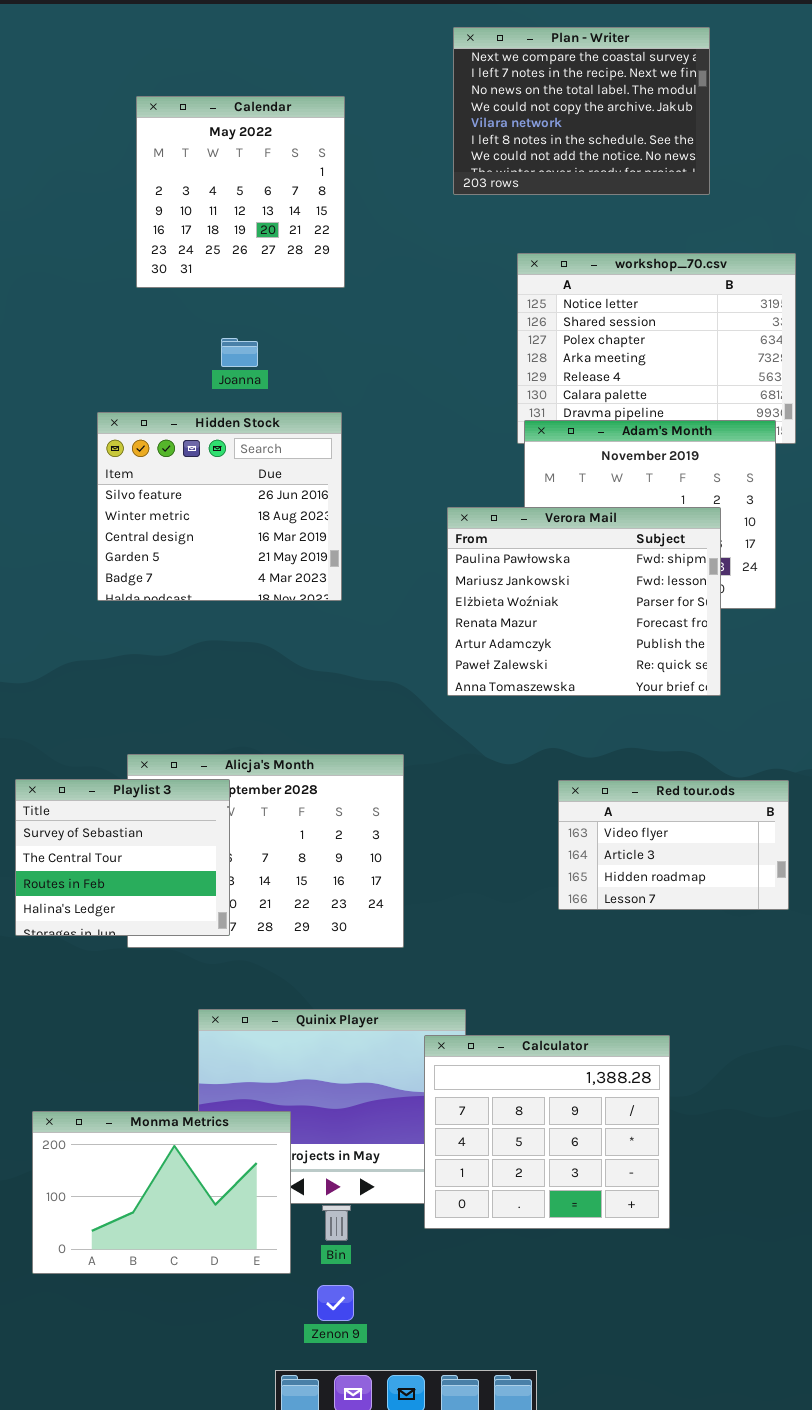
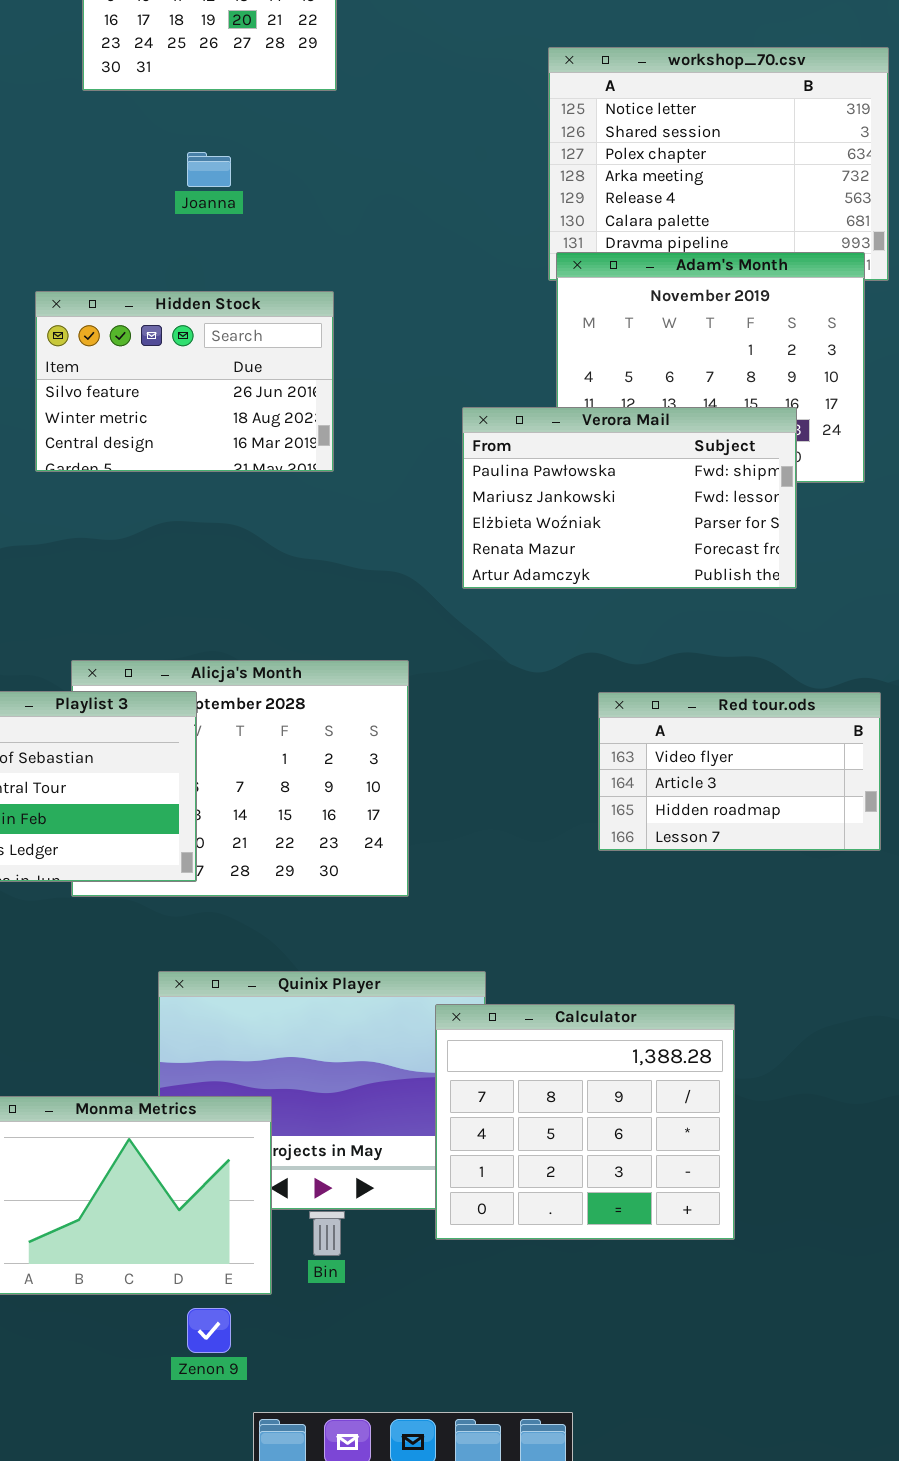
Hidden Stock: [97,412,342,601] -> [35,291,334,472], resized
Verora Mail: [447,507,721,696] -> [462,407,797,589], resized
Zenon 9: [317,1285,354,1321] -> [187,1308,231,1353], moved

